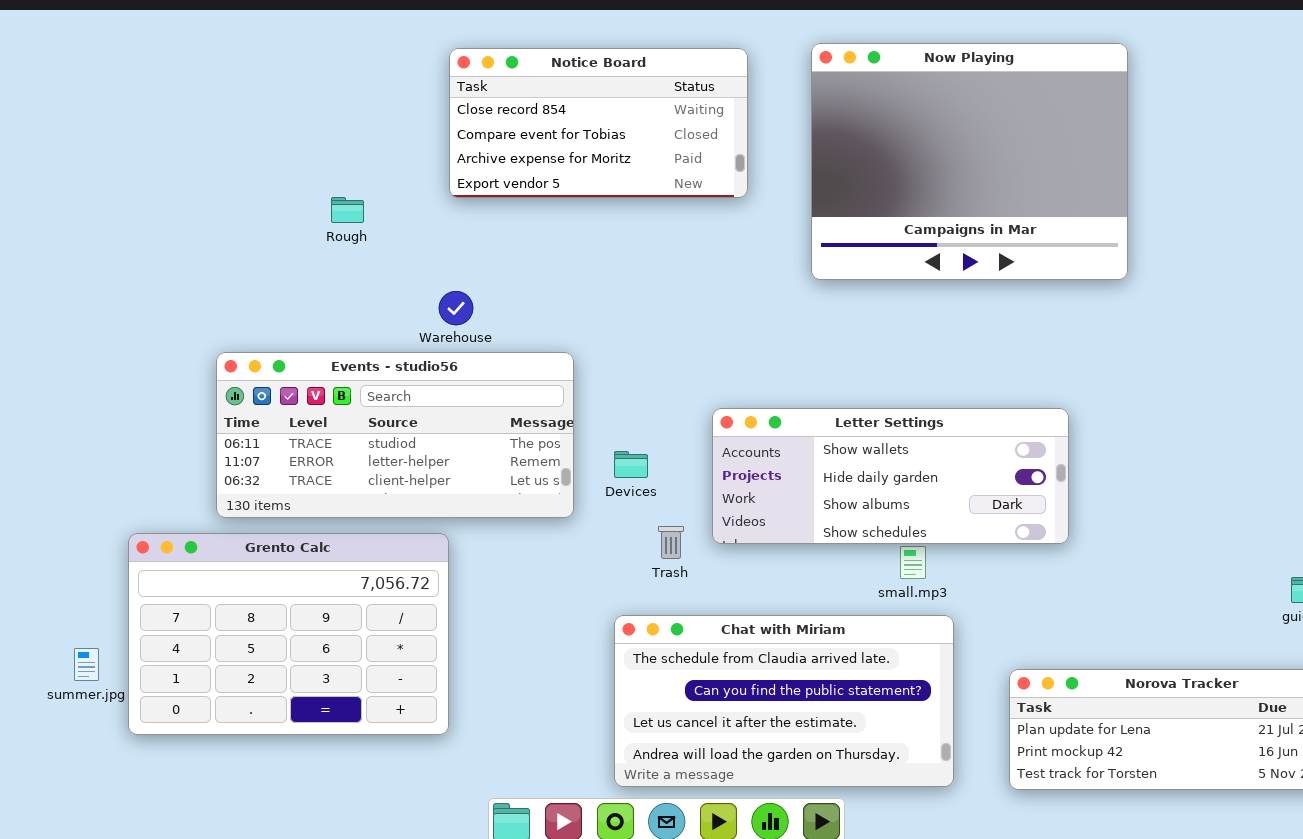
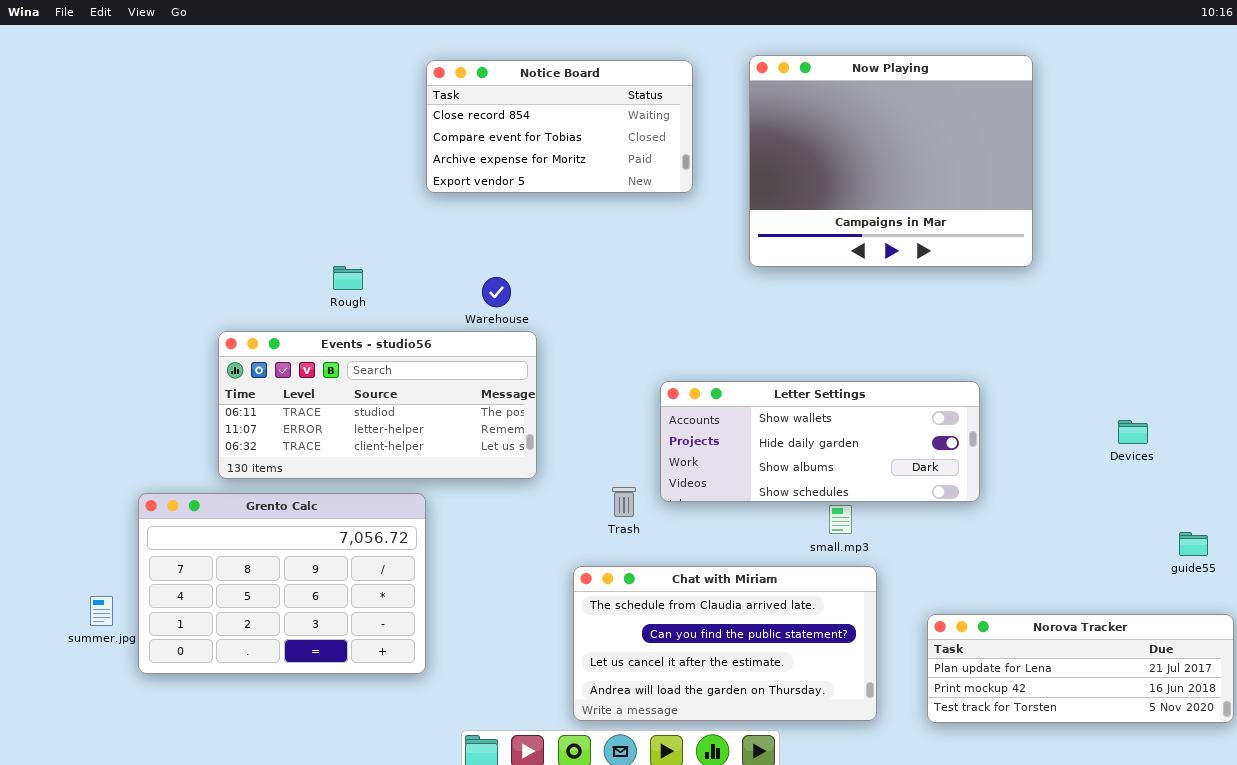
Rough: [331,197,364,223] -> [333,266,363,290], moved
Warehouse: [439,291,473,325] -> [482,277,511,307], moved
Devices: [614,451,648,478] -> [1118,420,1148,444], moved

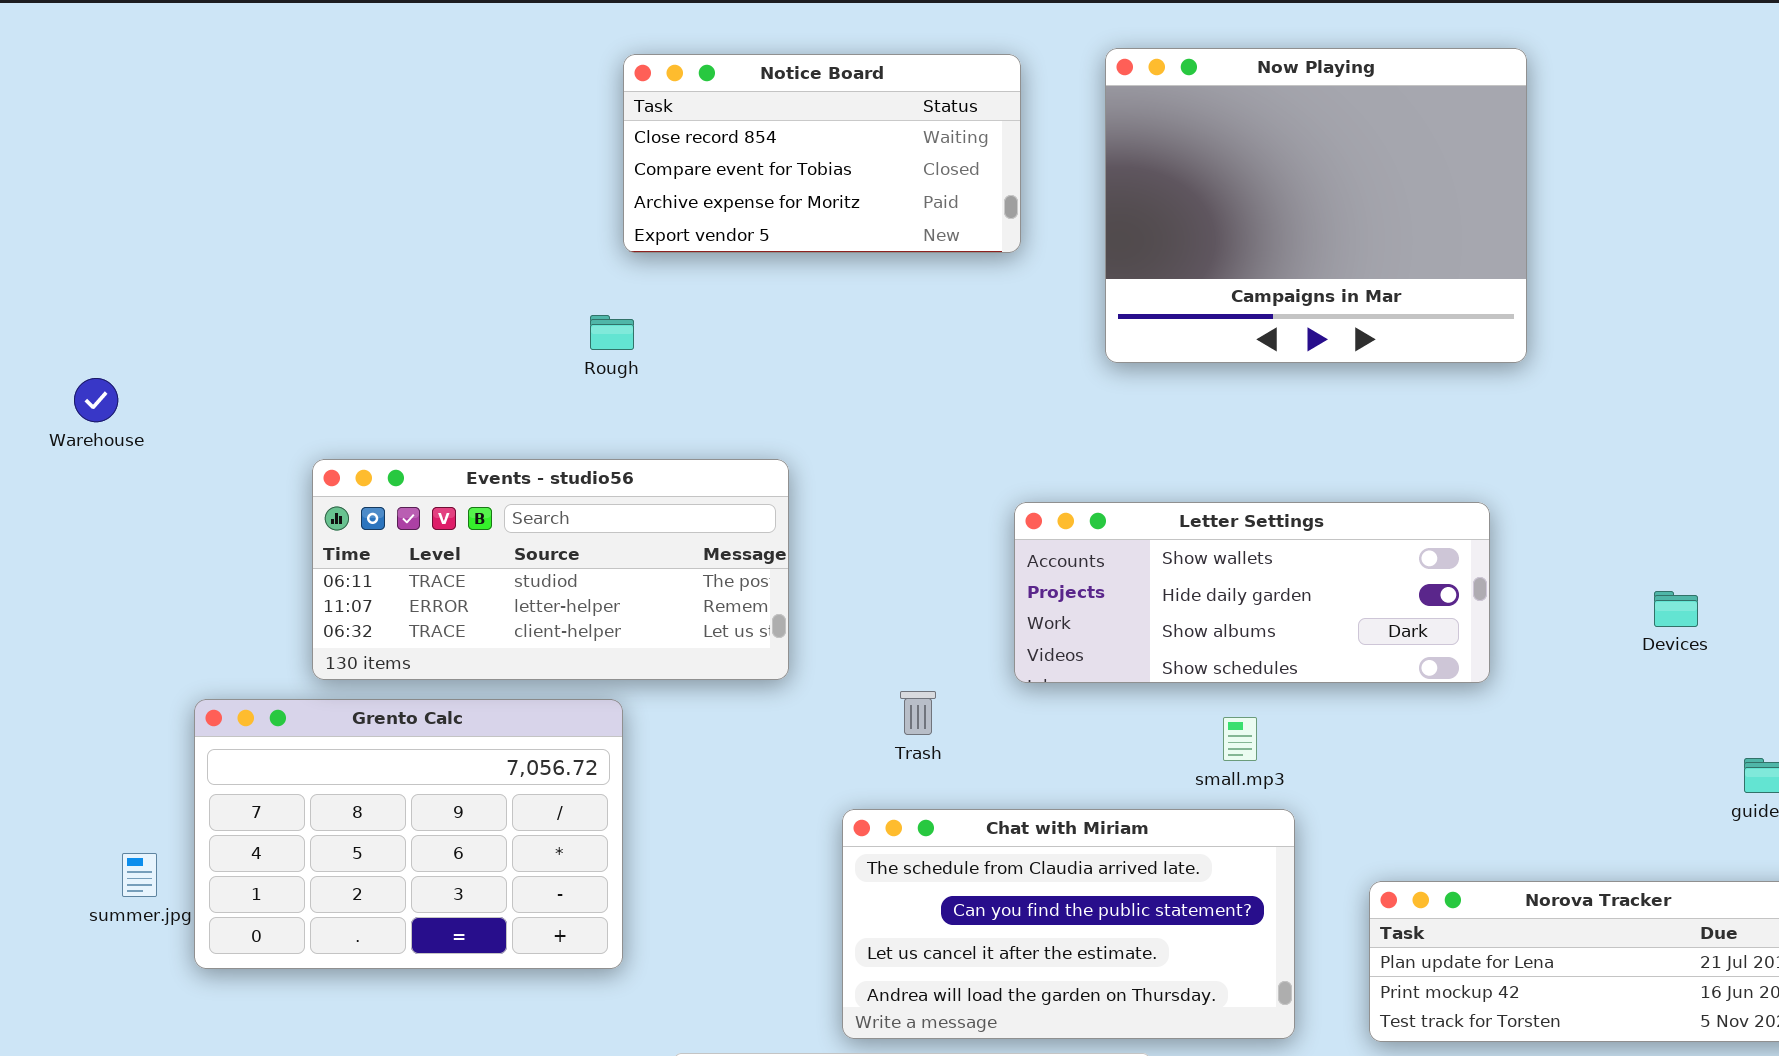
Rough: [333,266,363,290] -> [590,315,634,350], moved
Warehouse: [482,277,511,307] -> [74,378,118,422], moved
Letter Settings: [660,381,980,502] -> [1014,502,1490,683], moved

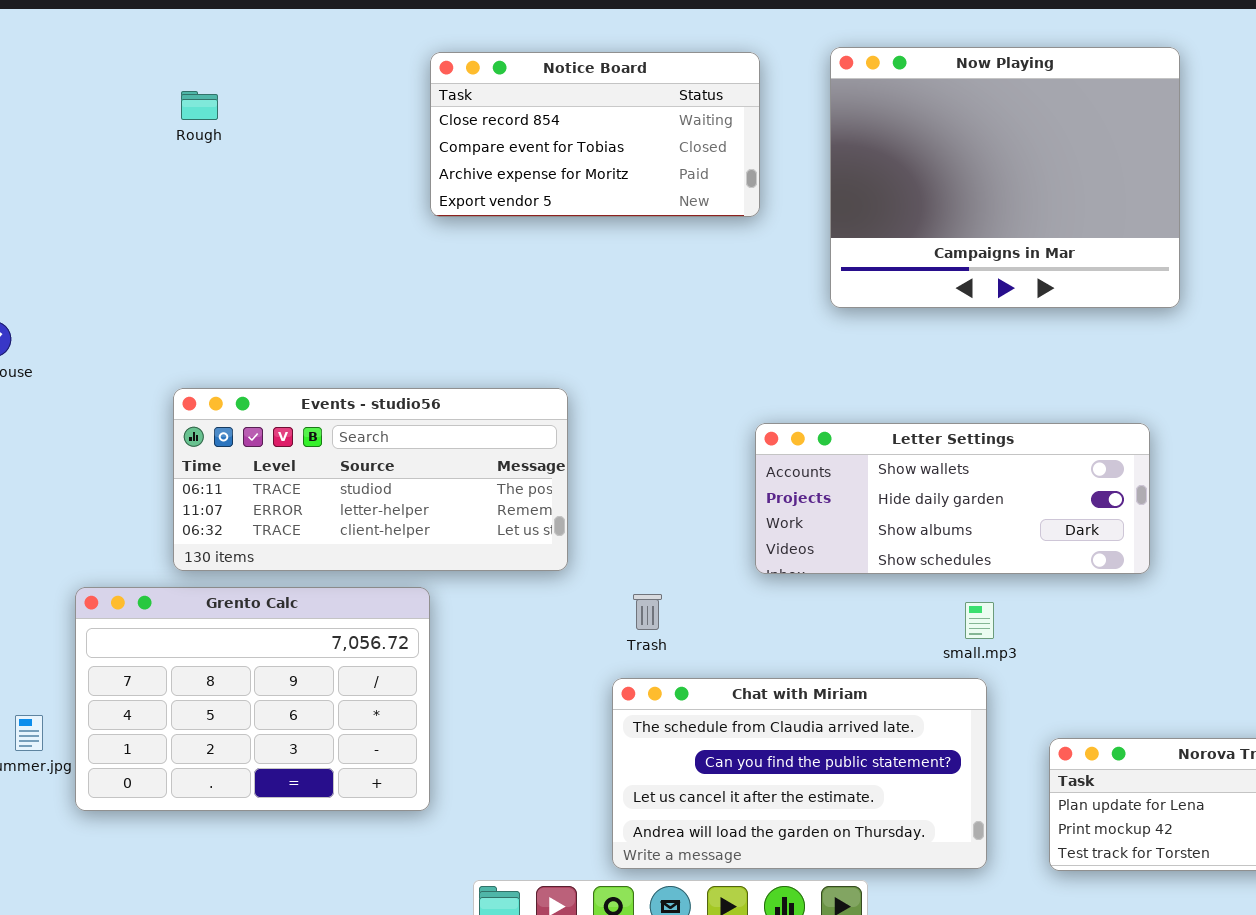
Rough: [590,315,634,350] -> [181,91,218,120], moved
Trash: [900,691,936,735] -> [633,594,662,630], moved
small.mp3: [1223,717,1257,761] -> [965,602,994,639], moved

